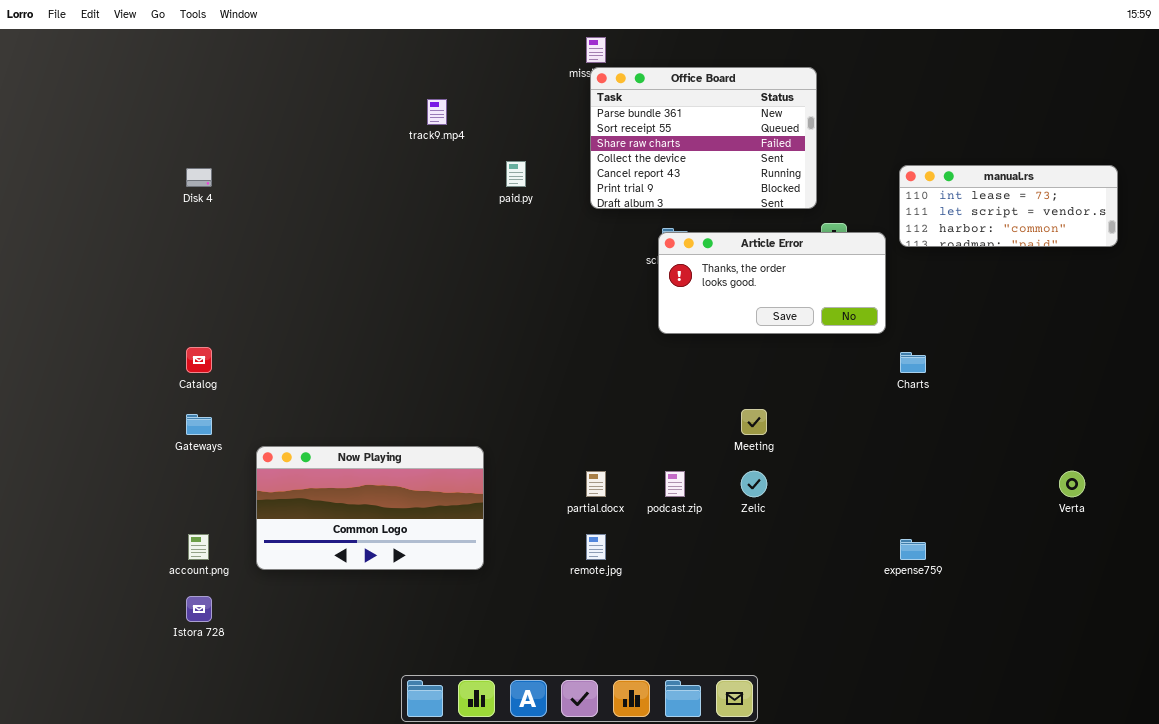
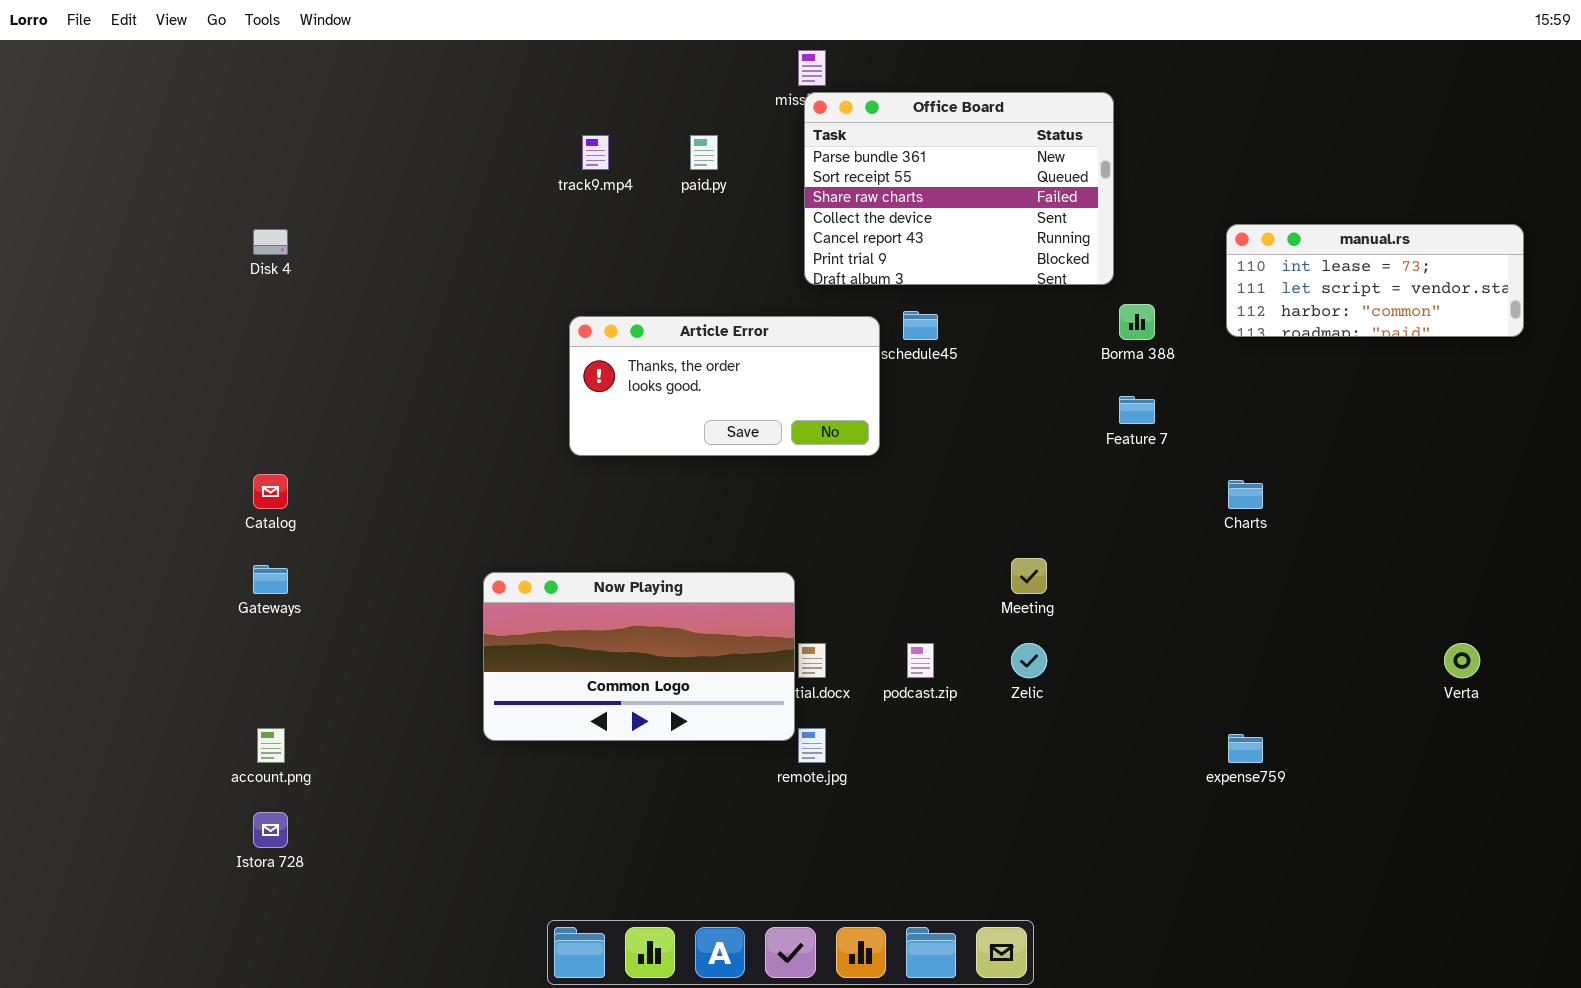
paid.py: [506,161,526,187] -> [690,135,718,170], moved
Article Error: [658,232,886,334] -> [569,316,880,456], moved
Now Playing: [256,446,484,570] -> [483,572,795,741], moved

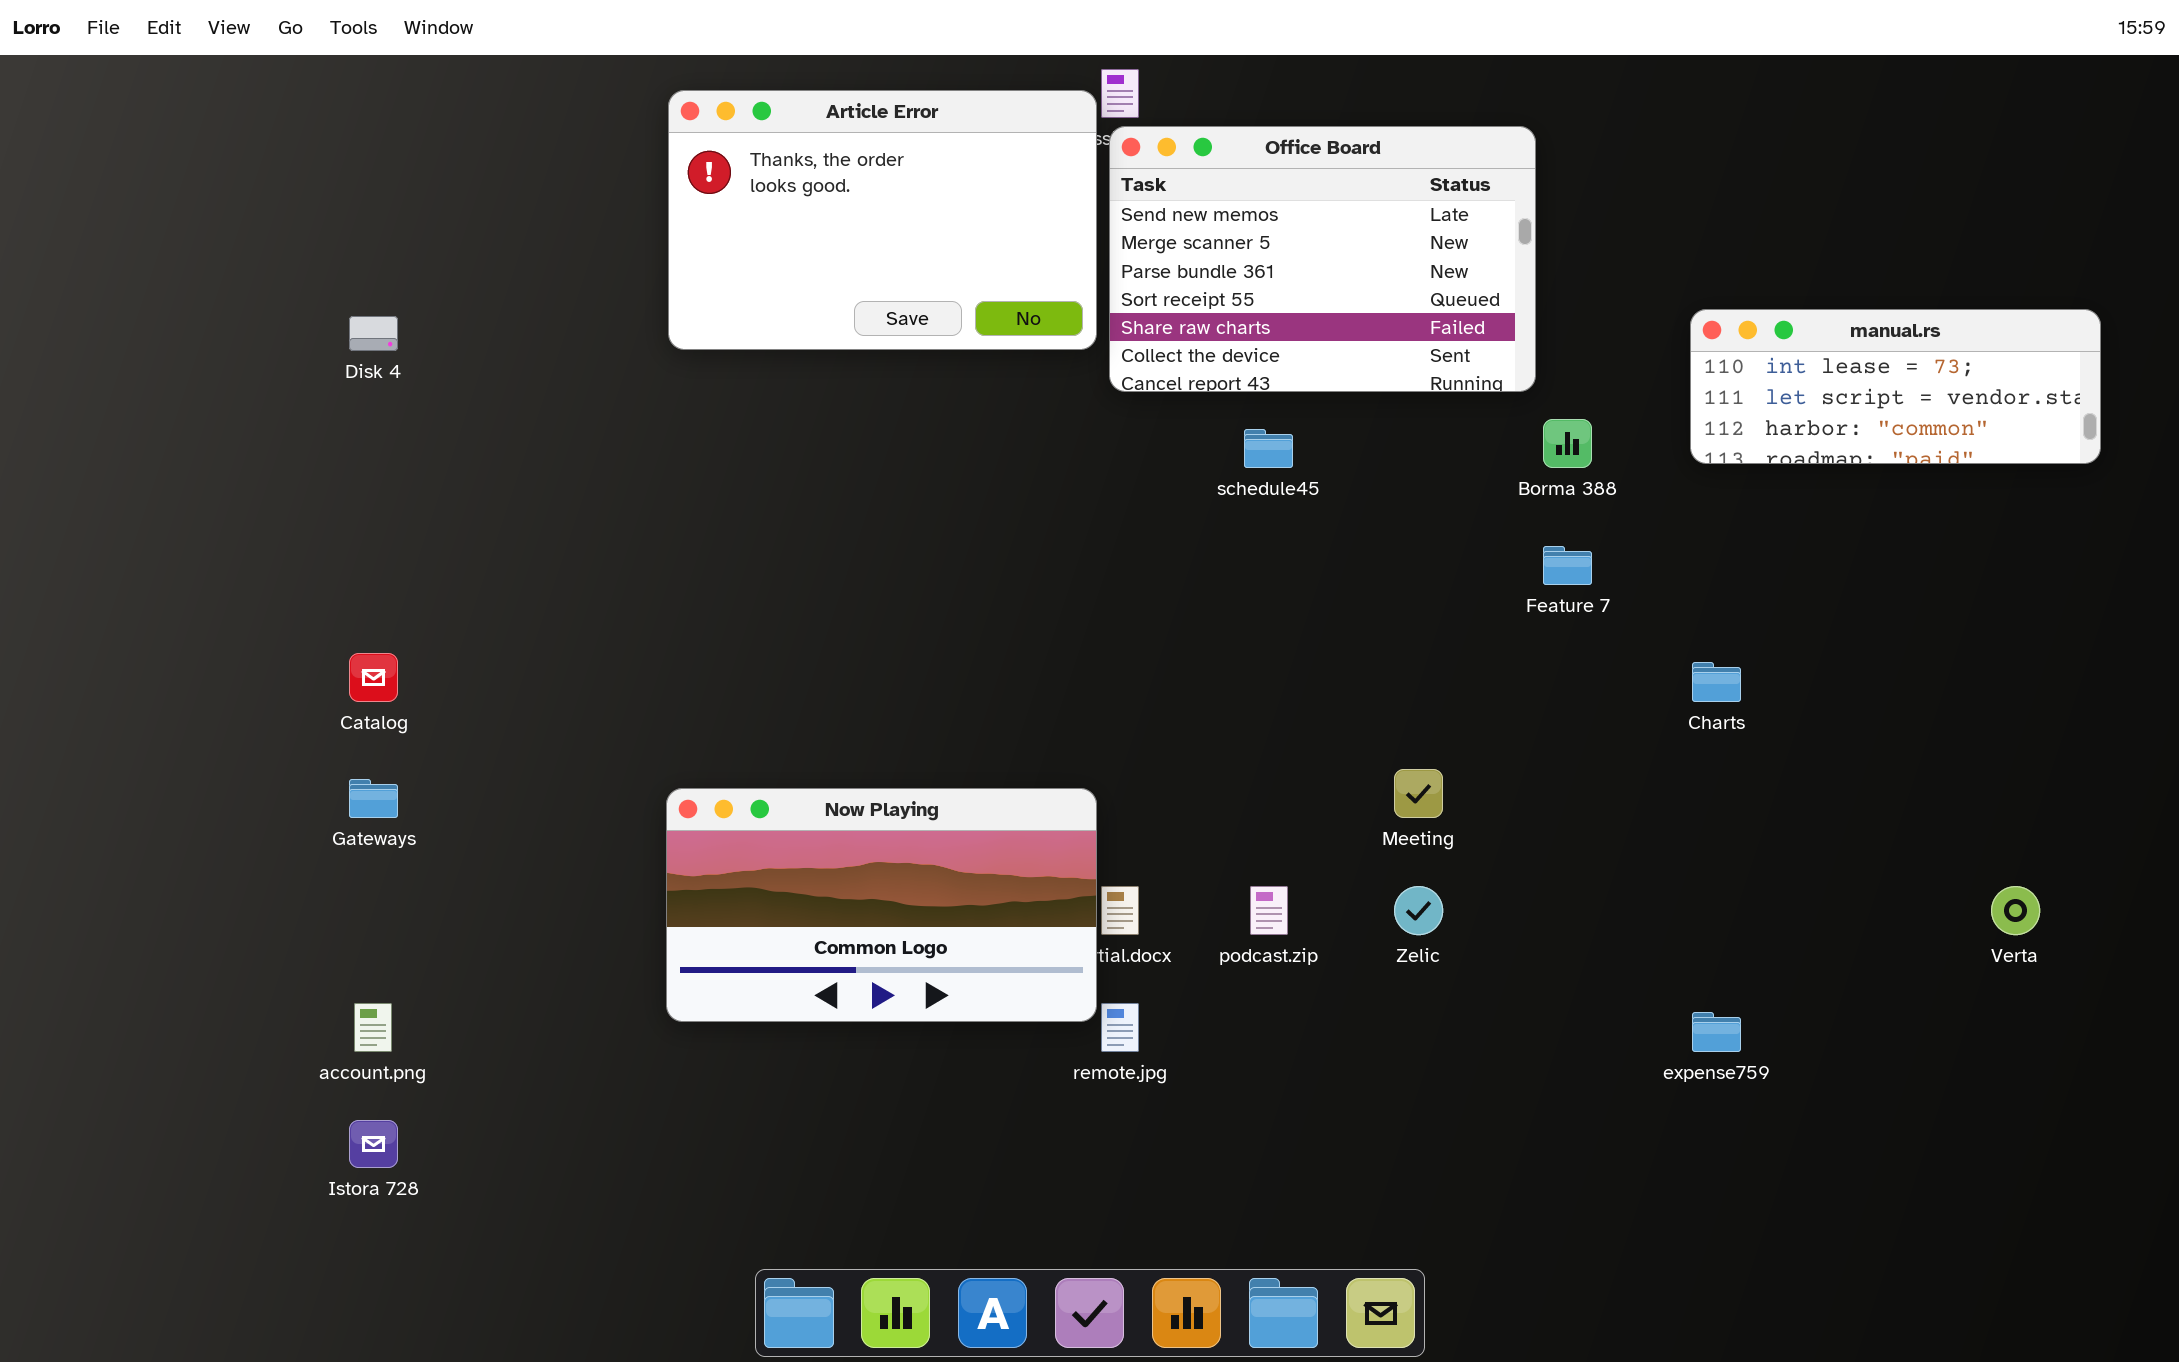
Office Board: [804,92,1114,285] -> [1109,126,1536,392], scrolled up 2 rows
Article Error: [569,316,880,456] -> [668,90,1097,350], moved, resized

